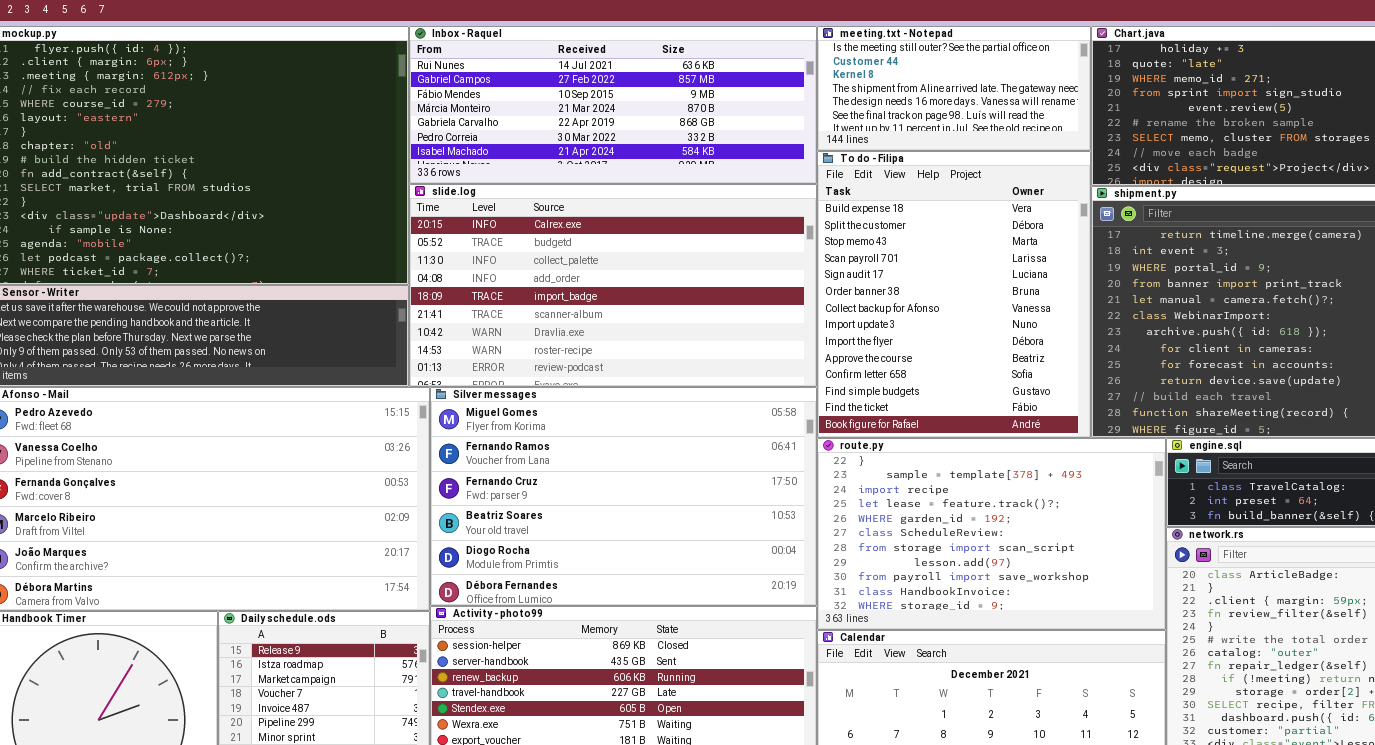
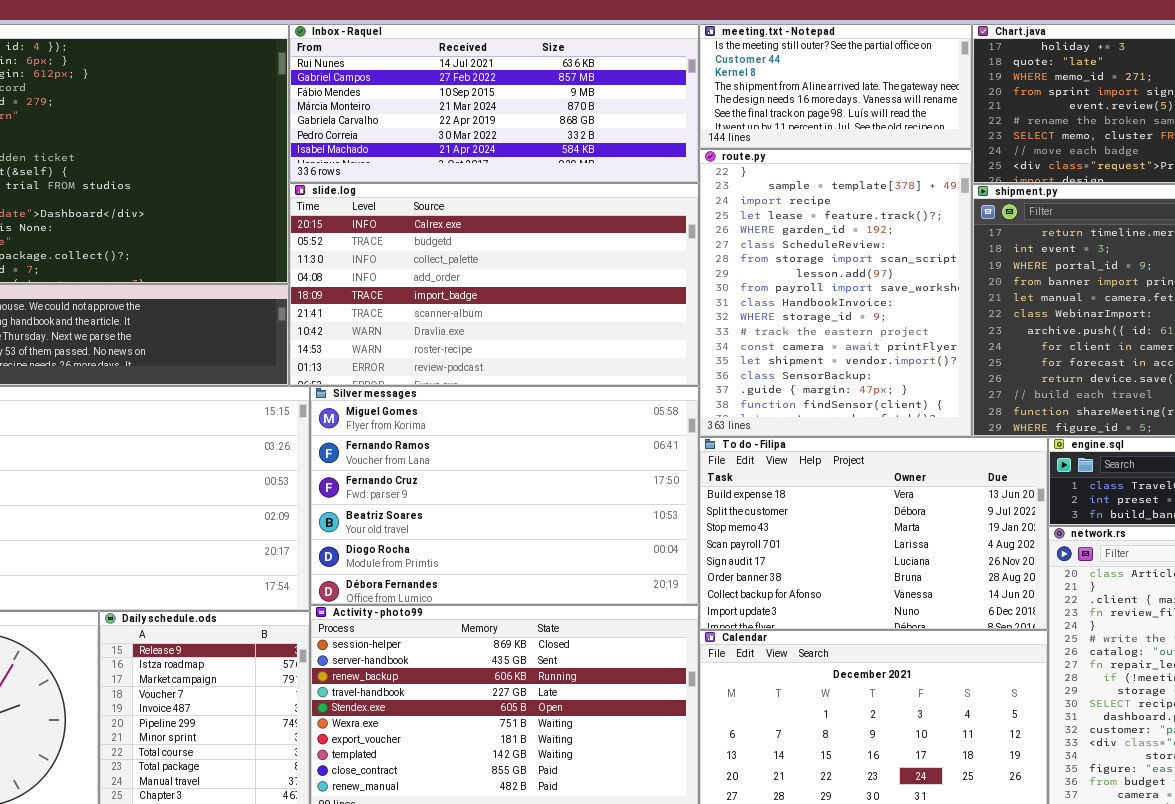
To do - Filipa: [817,151,1091,438] -> [699,437,1048,630], moved, resized
route.py: [817,438,1166,630] -> [699,149,972,437], moved, resized

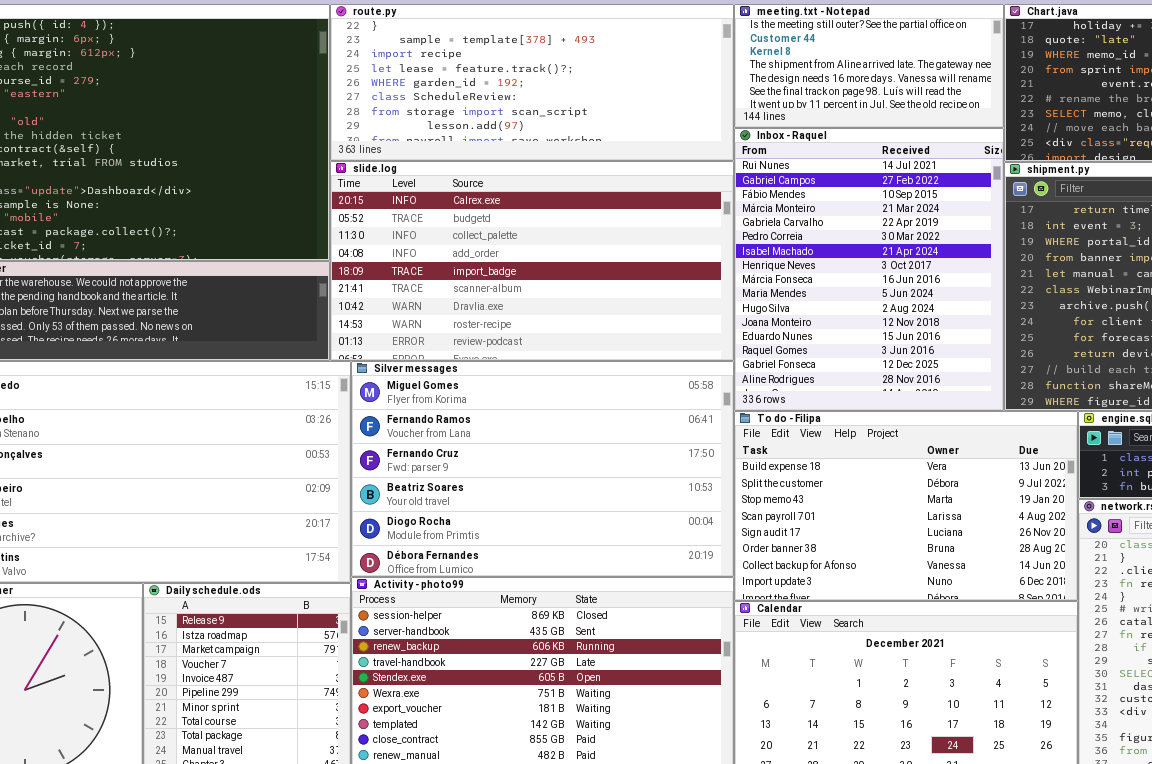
Inbox - Raquel: [289,24,699,183] -> [734,128,1004,411], moved, resized
route.py: [699,149,972,437] -> [330,4,734,161], moved, resized

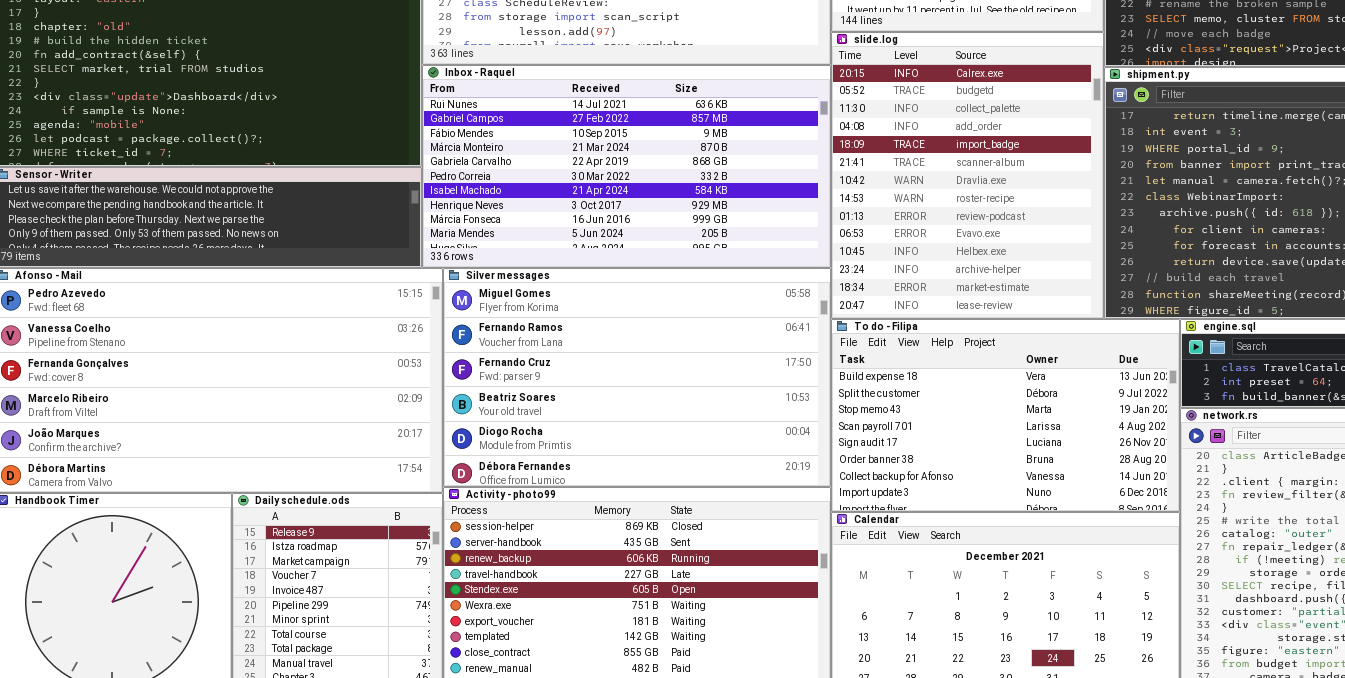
Inbox - Raquel: [734,128,1004,411] -> [422,65,831,268], moved, resized
slide.log: [330,161,734,361] -> [831,32,1104,319], moved, resized

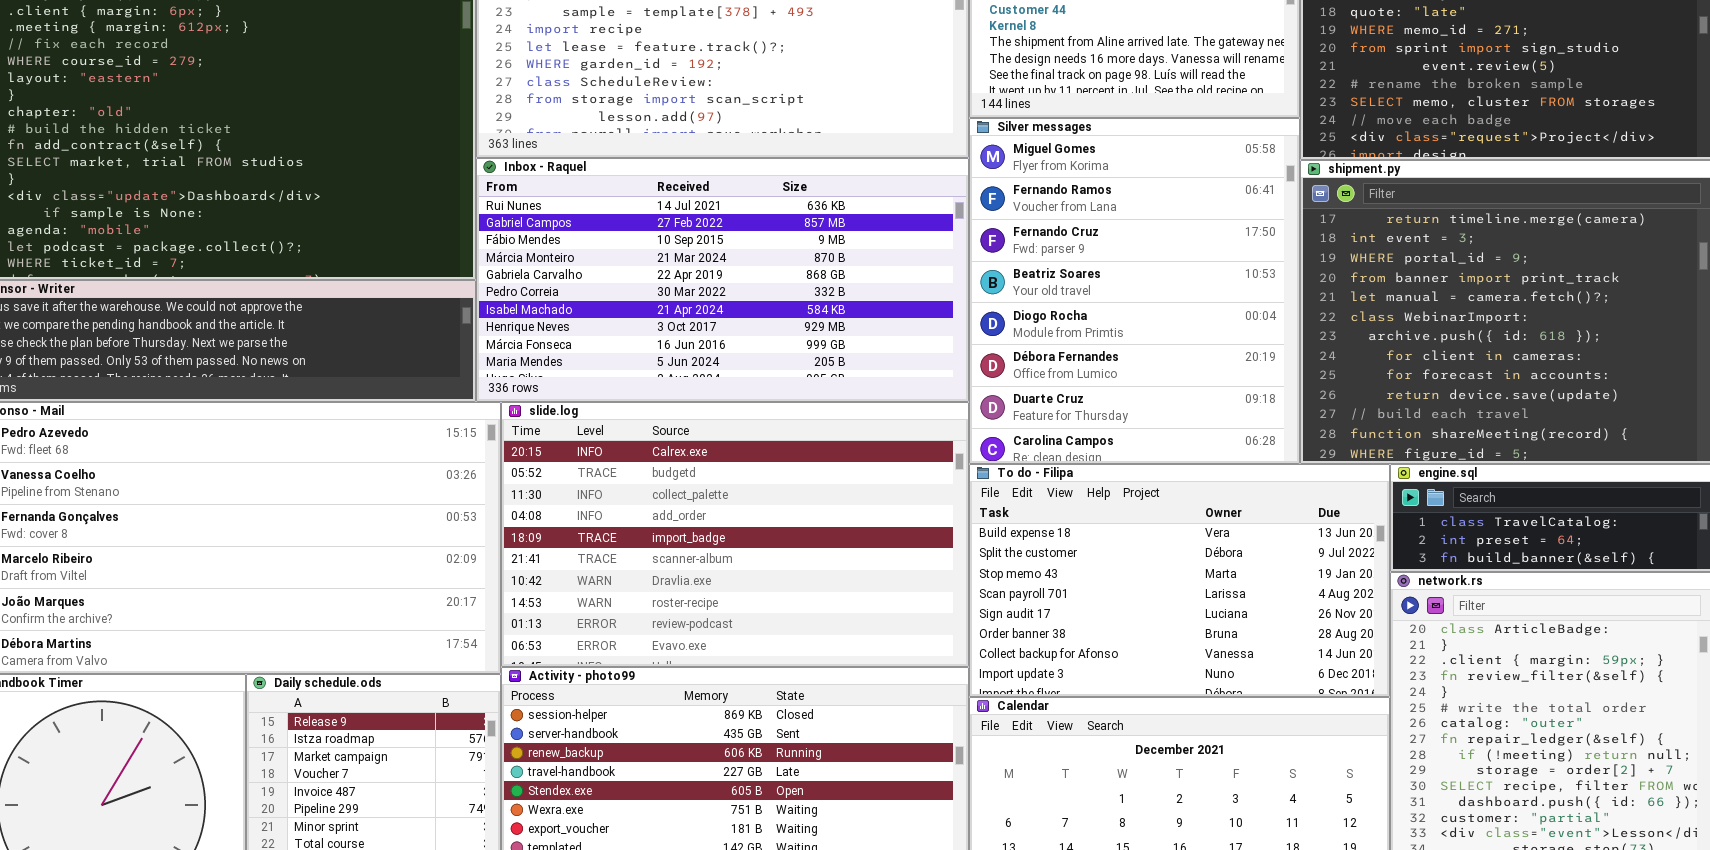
slide.log: [831,32,1104,319] -> [501,402,969,667], moved, resized
Silver messages: [443,268,831,487] -> [969,118,1300,464], moved, resized

